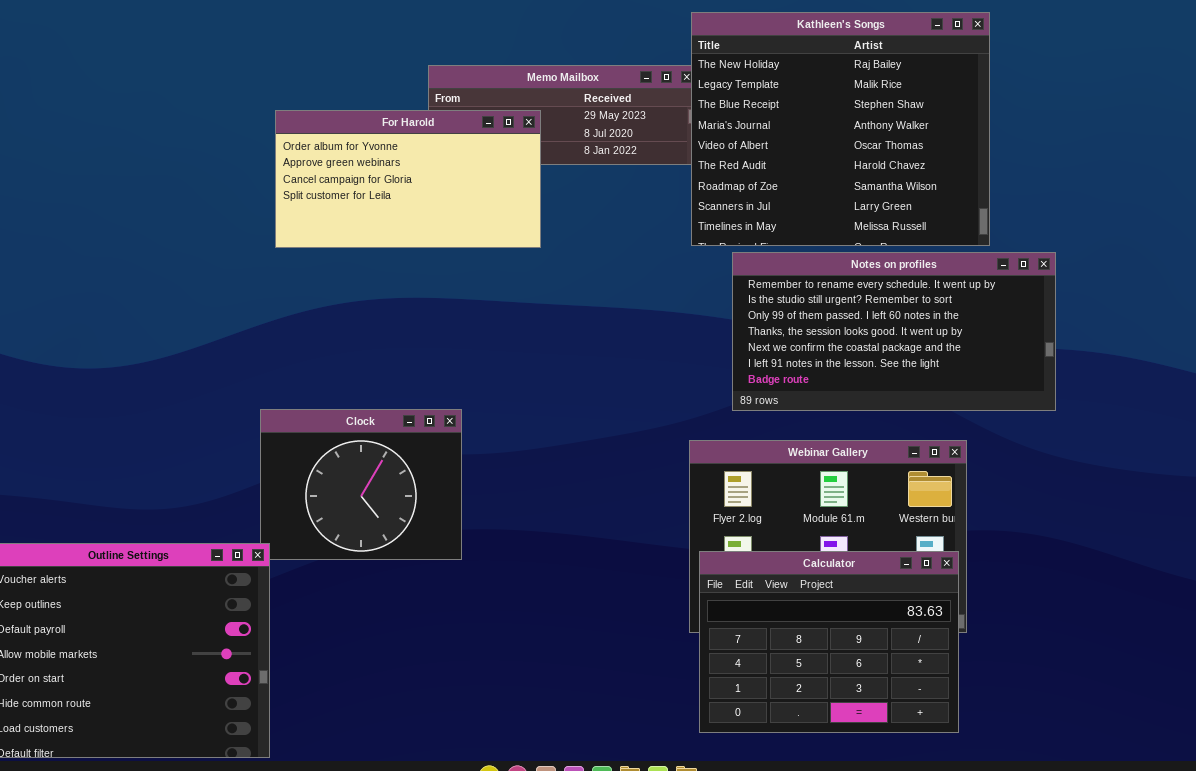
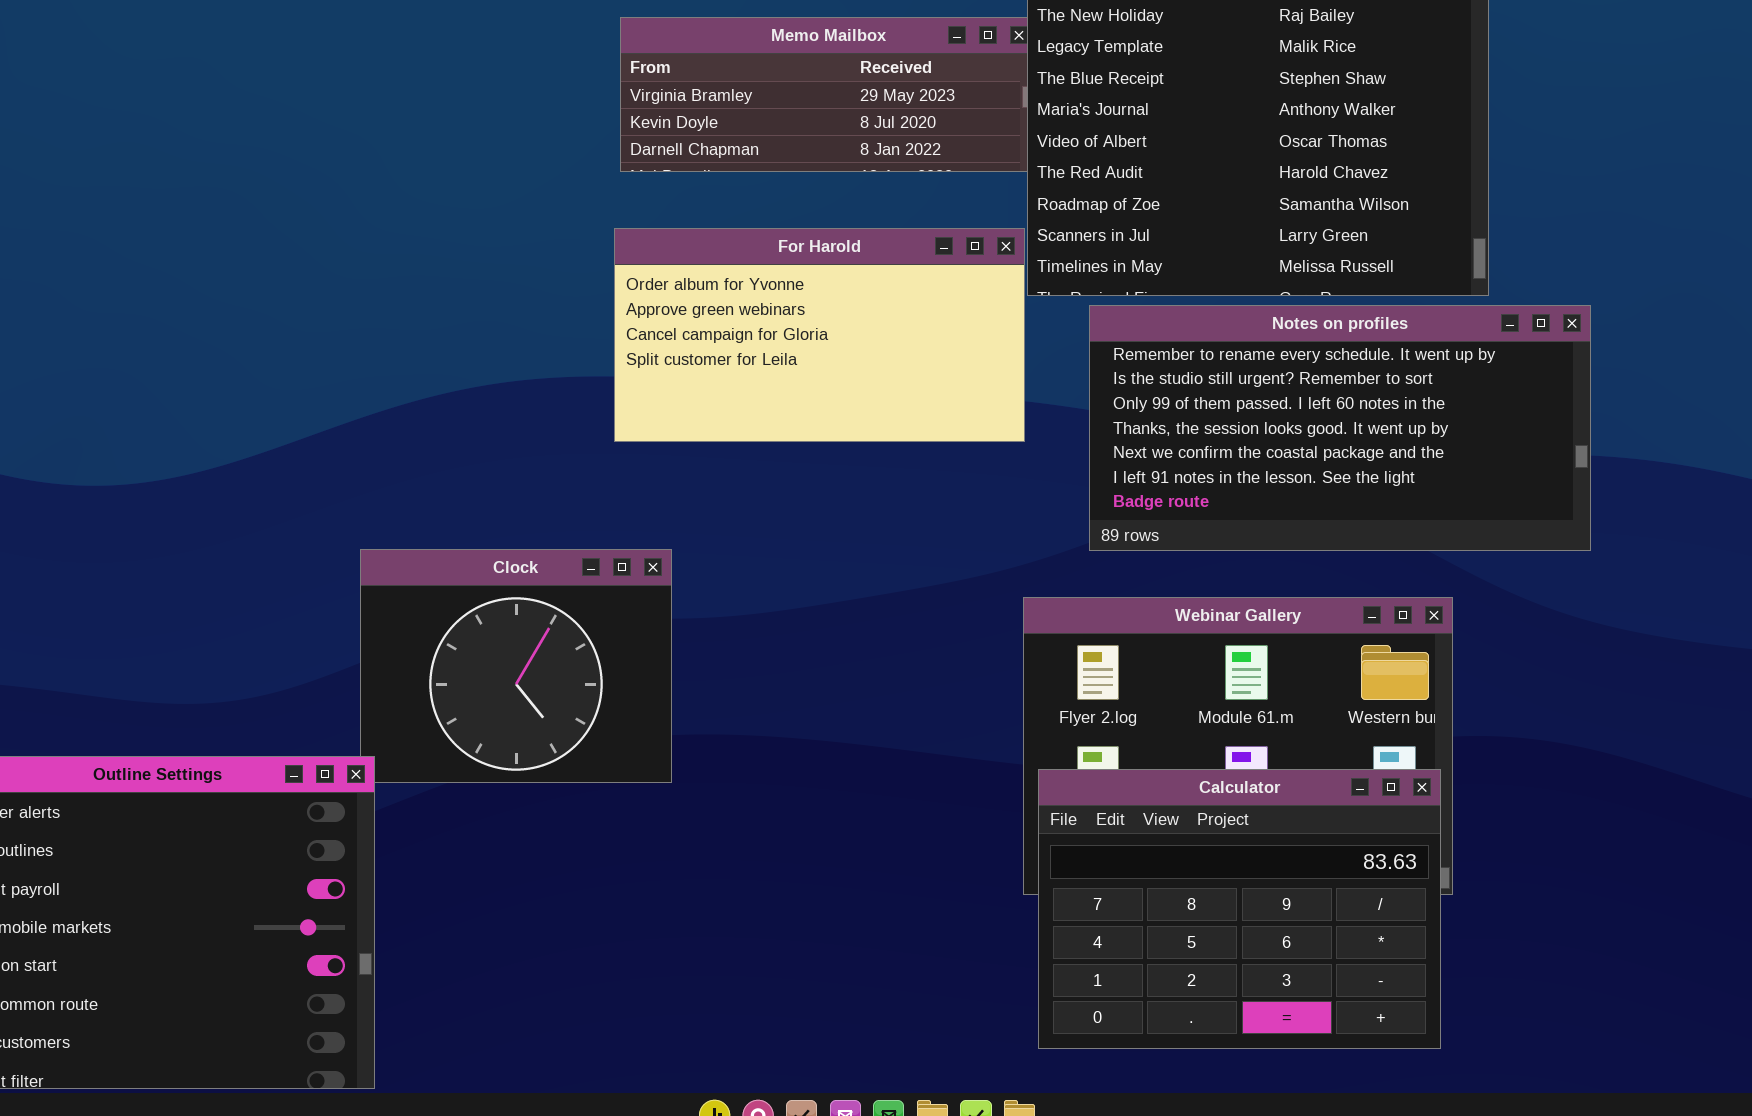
For Harold: [275,110,541,248] -> [614,228,1025,442], moved

